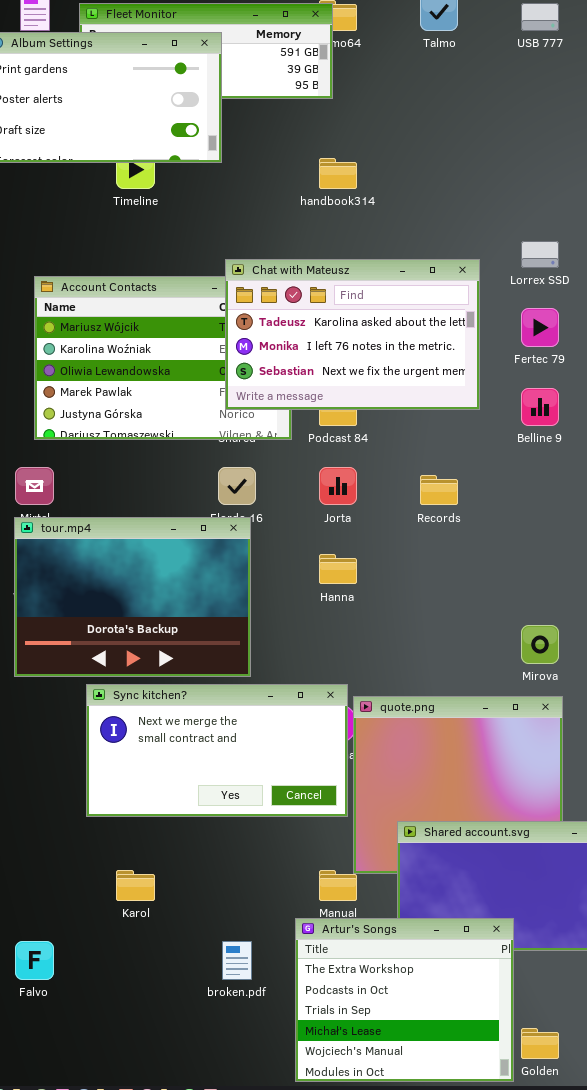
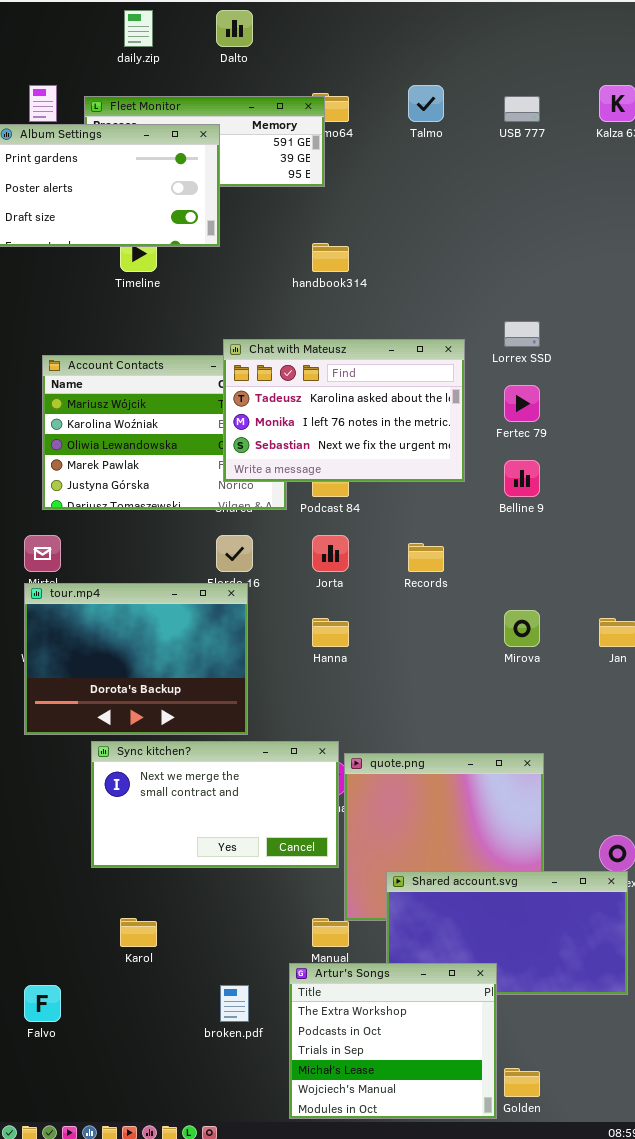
Mirova: [521,625,559,664] -> [504,610,540,647], moved

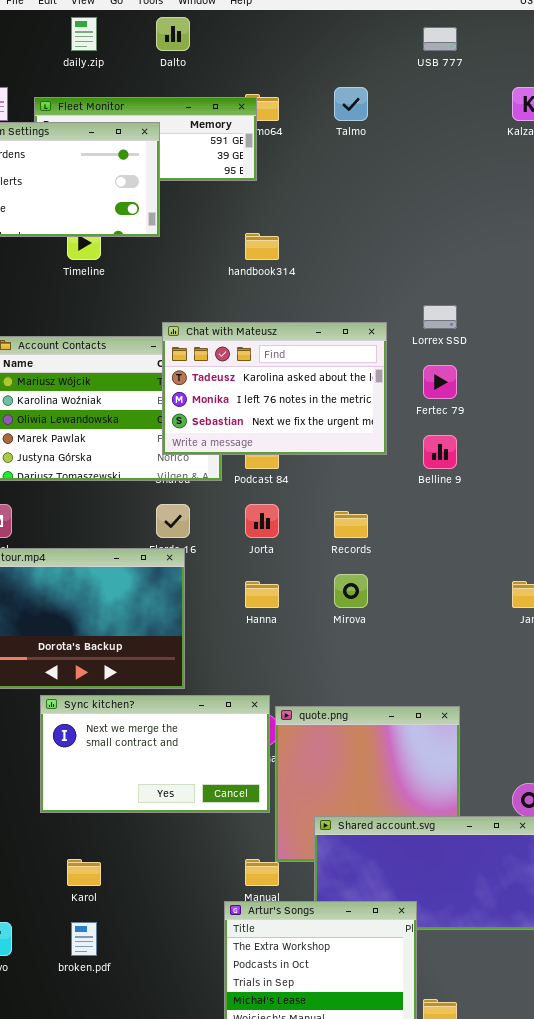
USB 777: [504,96,540,122] -> [423,27,457,51], moved
Mirova: [504,610,540,647] -> [334,574,368,608], moved
broken.pdf: [220,985,249,1022] -> [71,922,97,956], moved

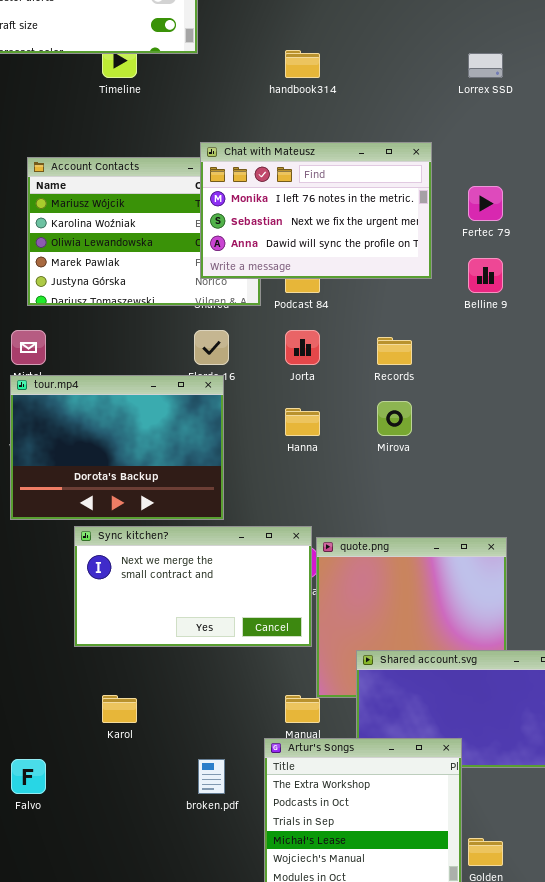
Lorrex SSD: [423,305,457,329] -> [468,53,503,78], moved
Chat with Mateusz: [162,322,387,455] -> [200,142,432,279], scrolled down 1 row
broken.pdf: [71,922,97,956] -> [198,759,225,794], moved

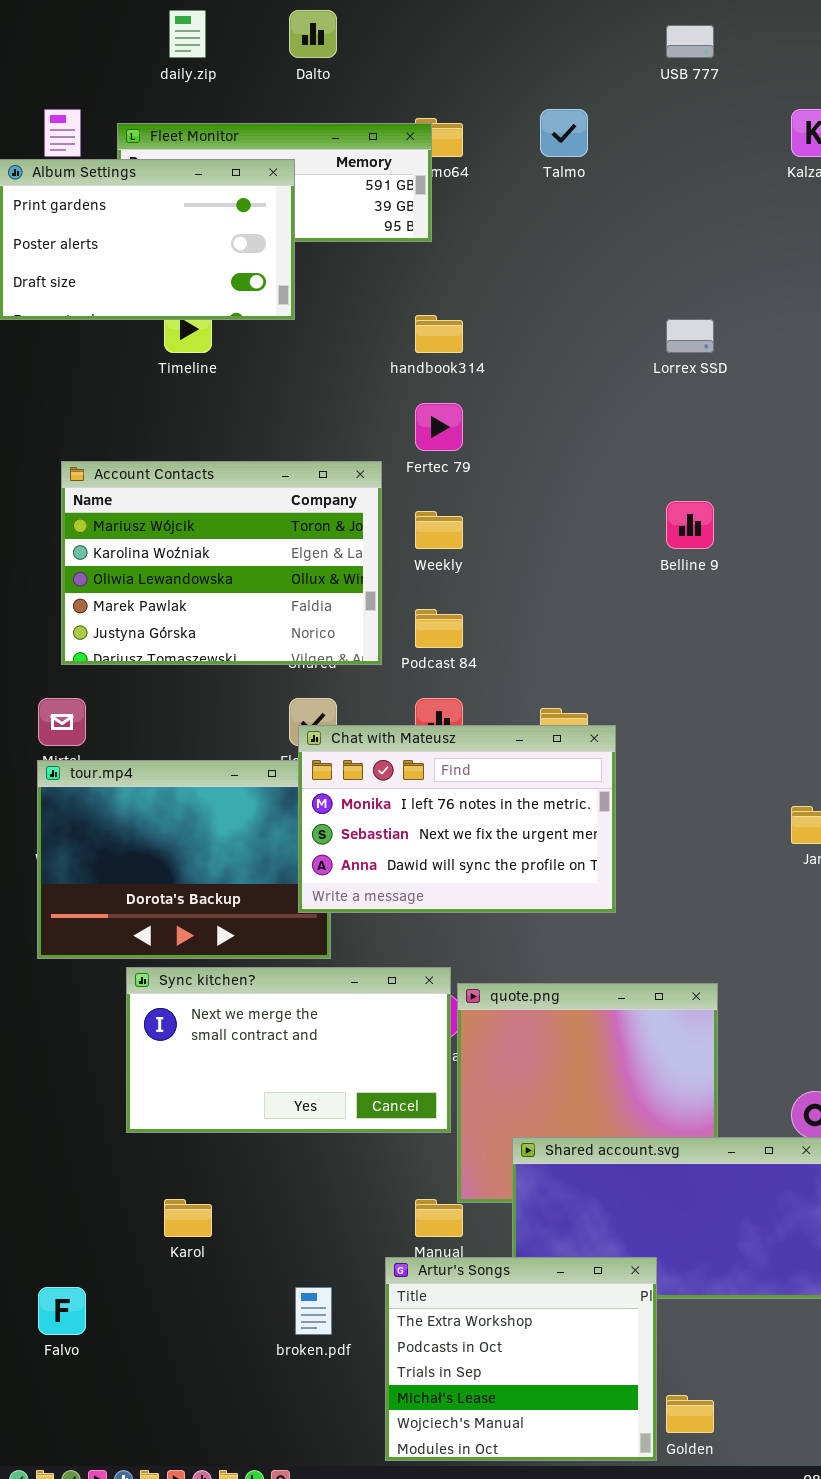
Chat with Mateusz: [200,142,432,279] -> [298,725,616,913], moved
Fertec 79: [468,186,503,221] -> [415,403,463,451], moved
Belline 9: [468,258,503,293] -> [666,501,714,549], moved

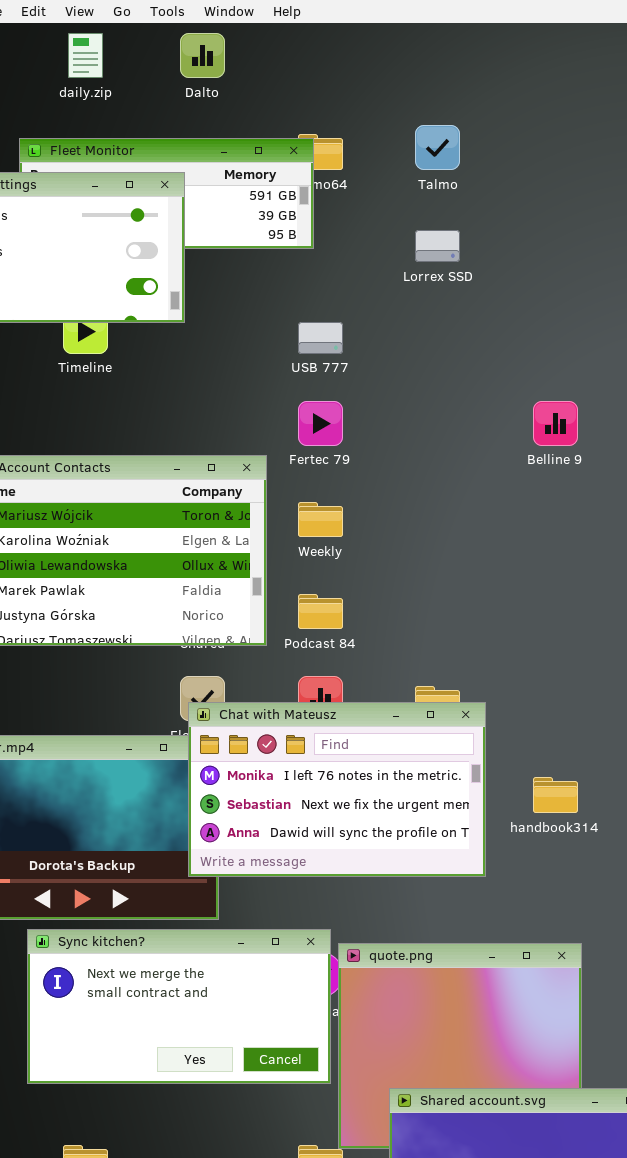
USB 777: [666,25,714,58] -> [298,322,343,354], moved
handbook314: [415,315,463,353] -> [533,777,578,813], moved
Lorrex SSD: [666,319,714,353] -> [415,230,460,262], moved
Belline 9: [666,501,714,549] -> [533,401,578,446], moved

